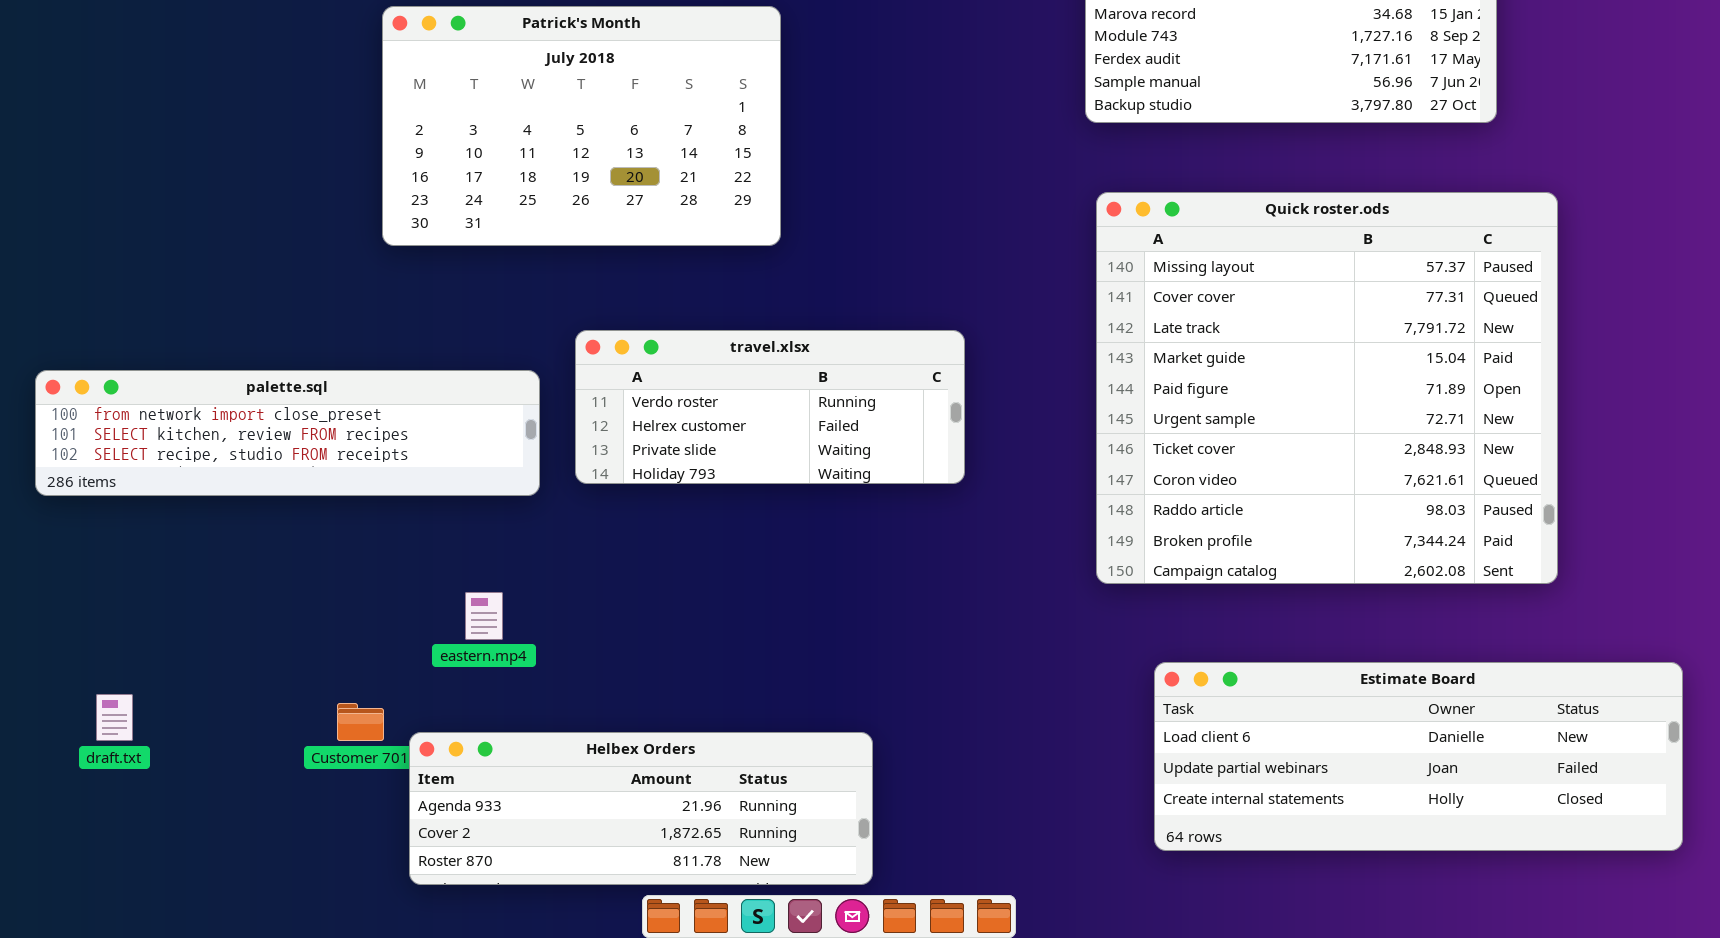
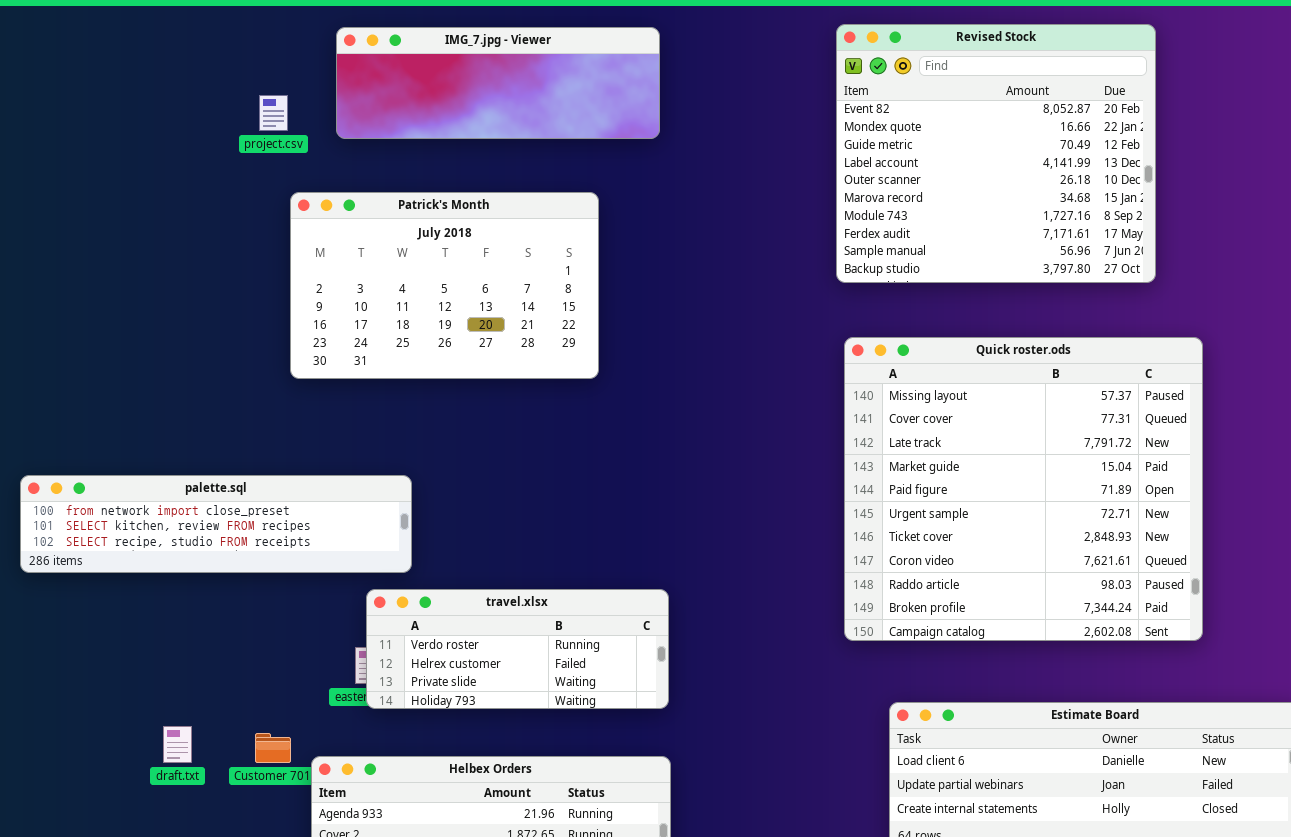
travel.xlsx: [575,330,965,484] -> [366,589,669,709], moved
draft.txt: [96,694,133,741] -> [163,726,192,763], moved

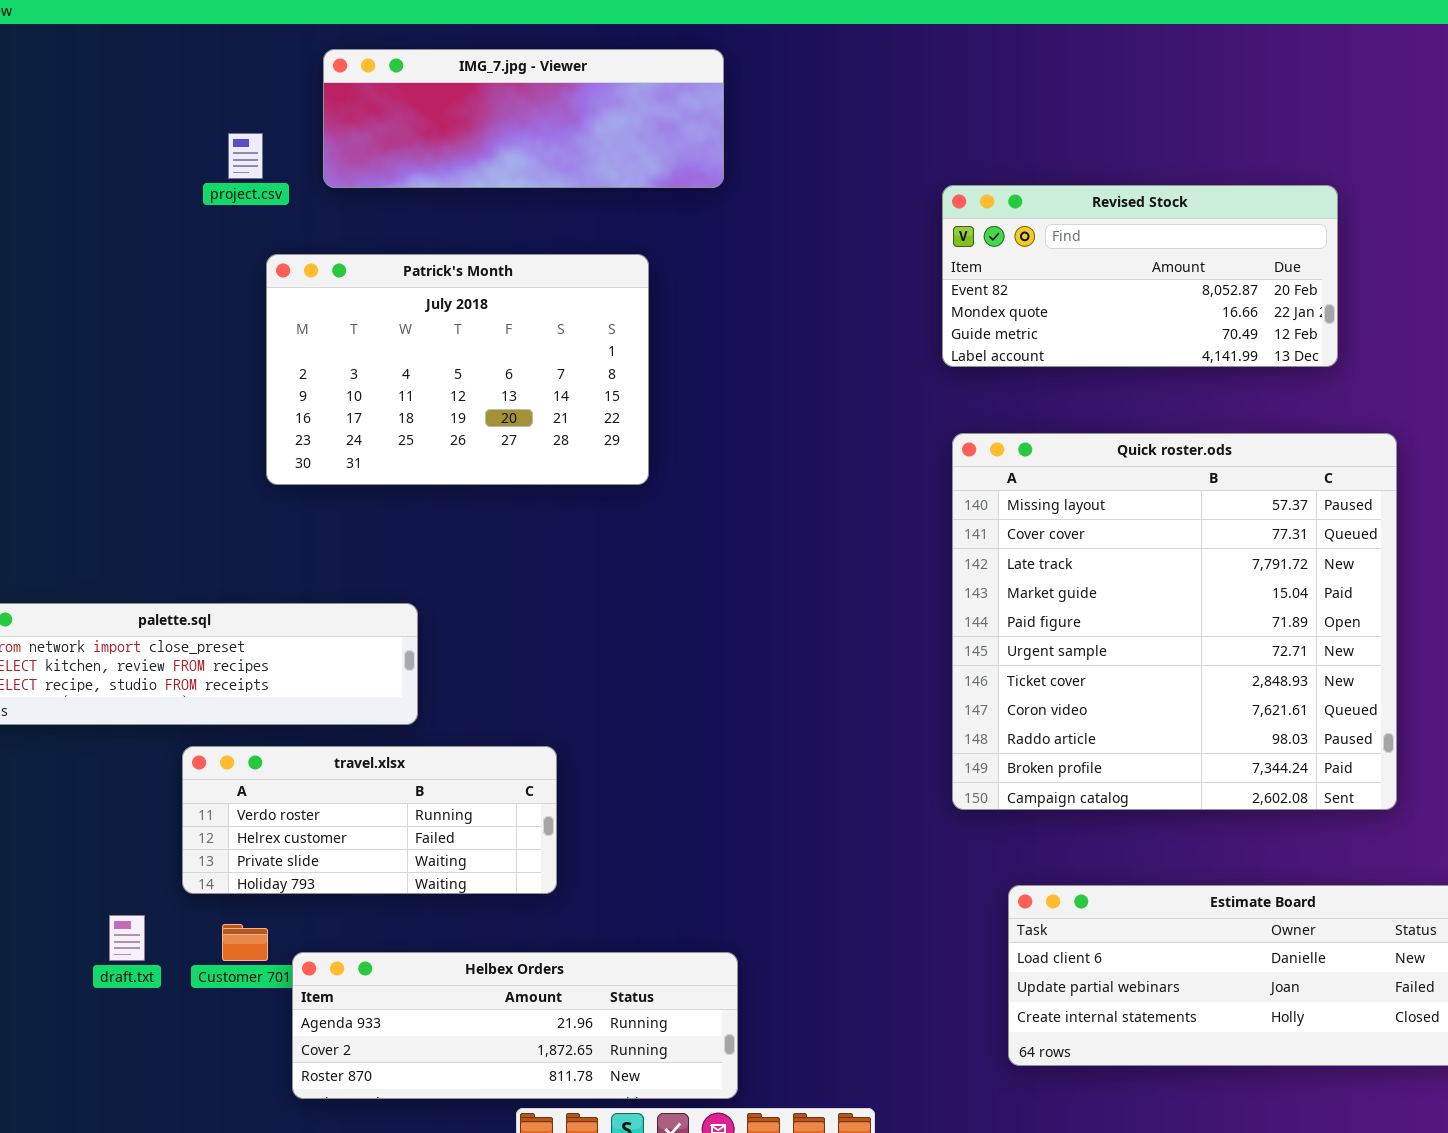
Revised Stock: [836,24,1156,283] -> [942,185,1338,367], resized
travel.xlsx: [366,589,669,709] -> [182,746,557,894], moved

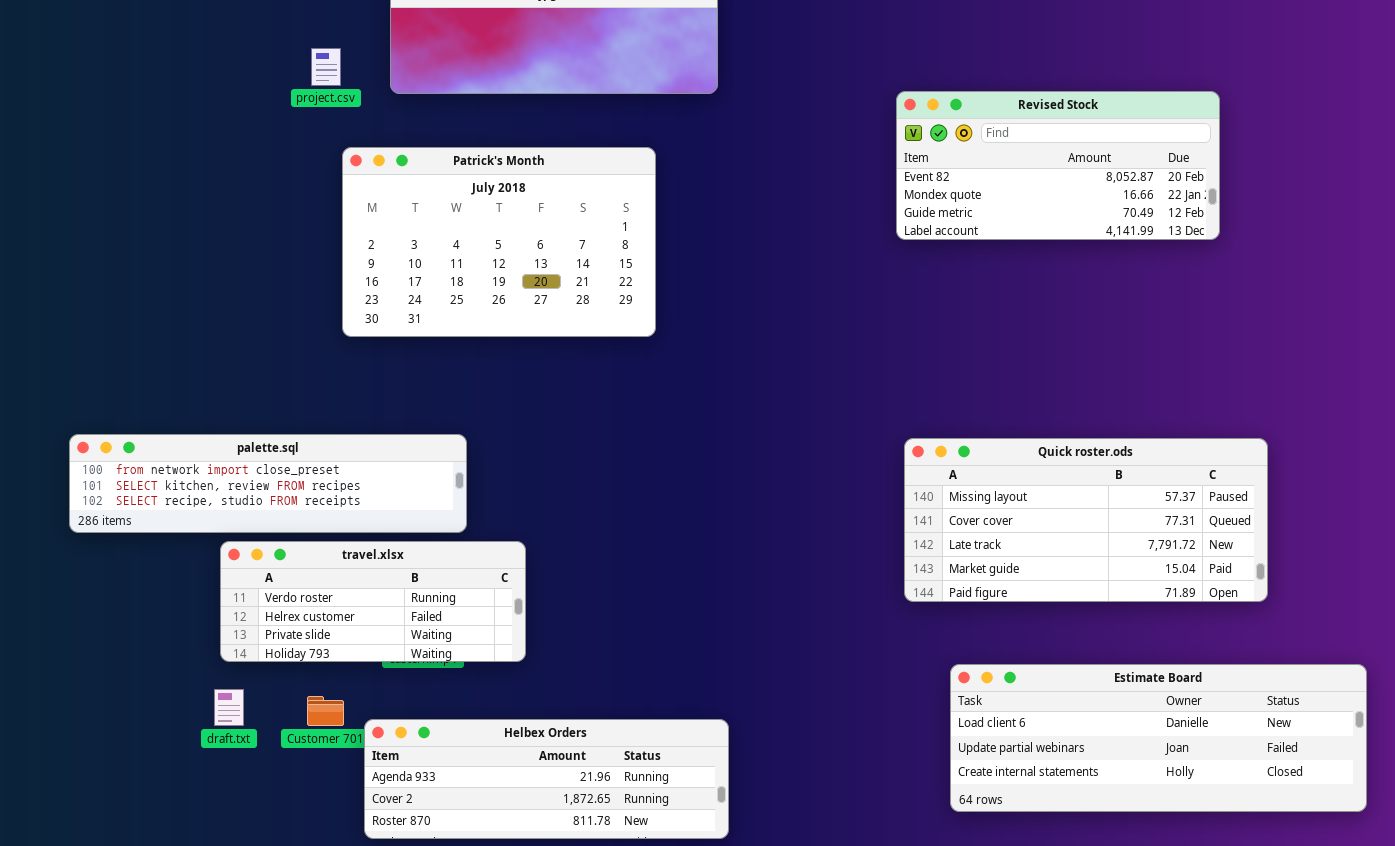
Quick roster.ods: [952,433,1397,810] -> [904,438,1268,602], resized
travel.xlsx: [182,746,557,894] -> [220,541,526,662], moved

